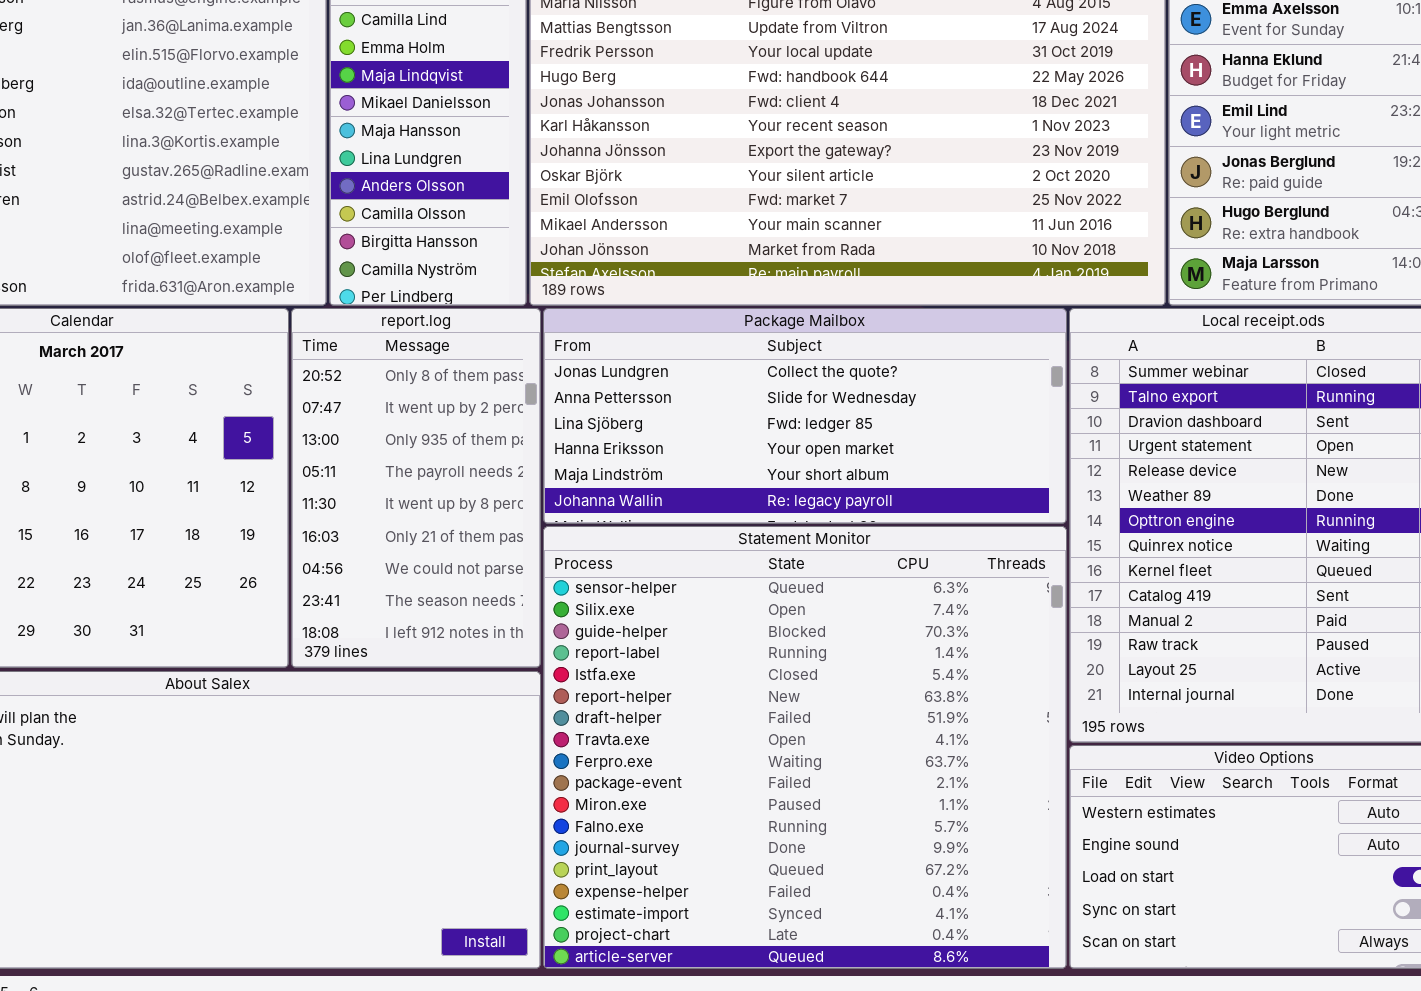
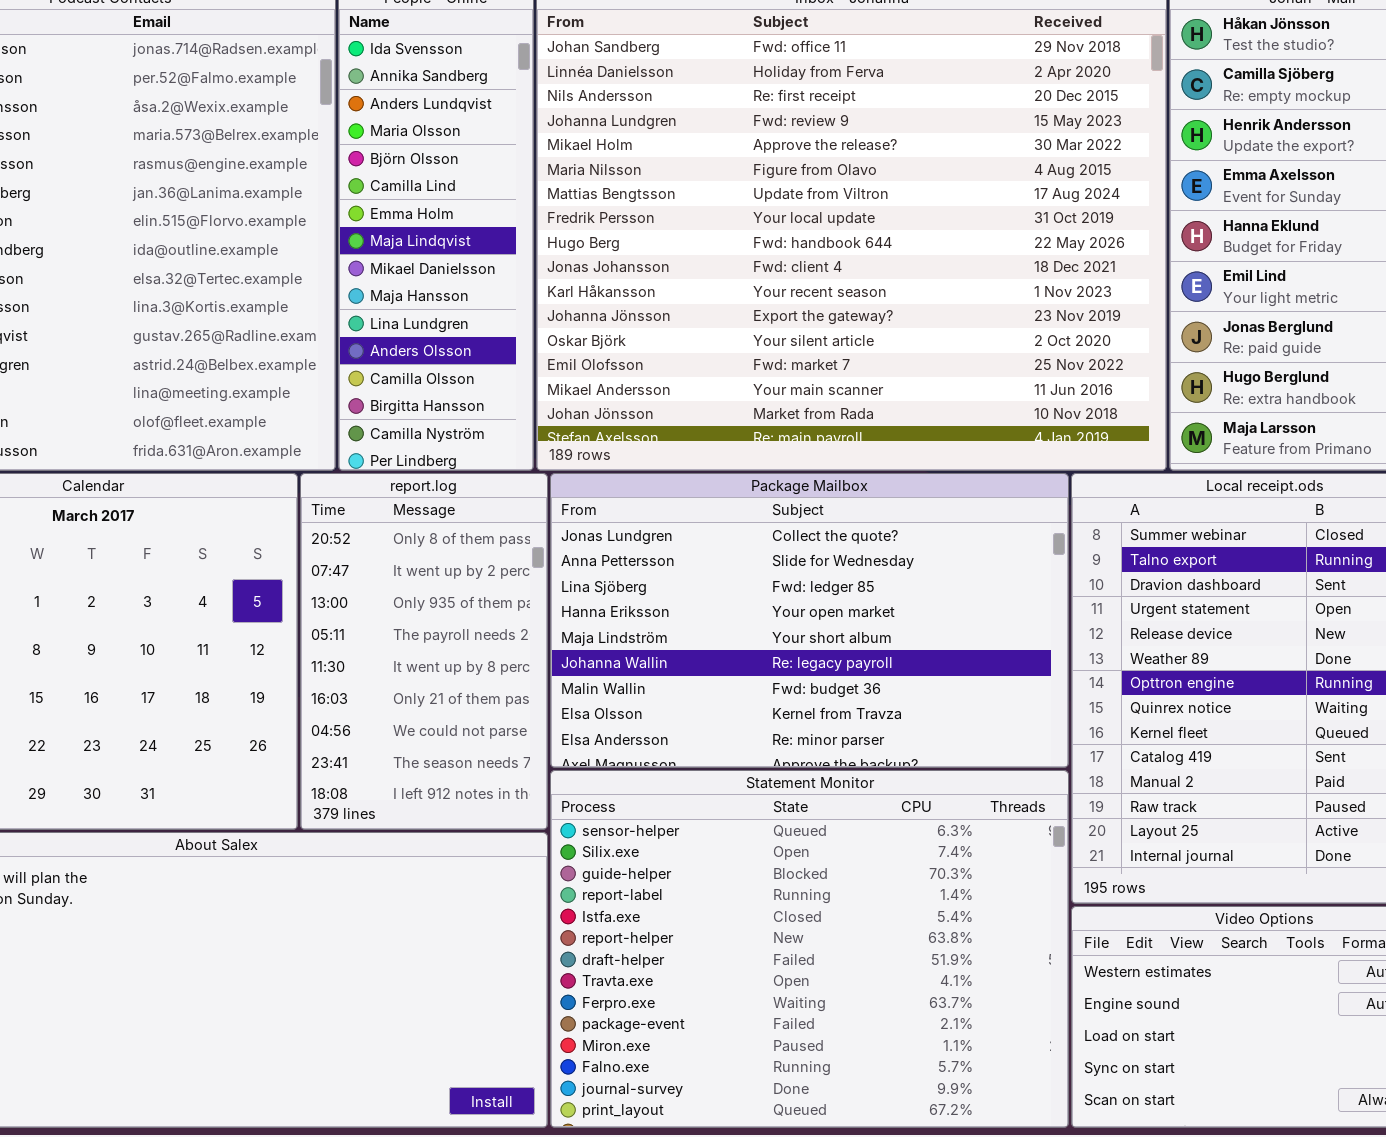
Package Mailbox: [543,308,1067,524] -> [550,473,1069,768], resized
Statement Monitor: [543,526,1067,969] -> [550,770,1069,1128], resized

